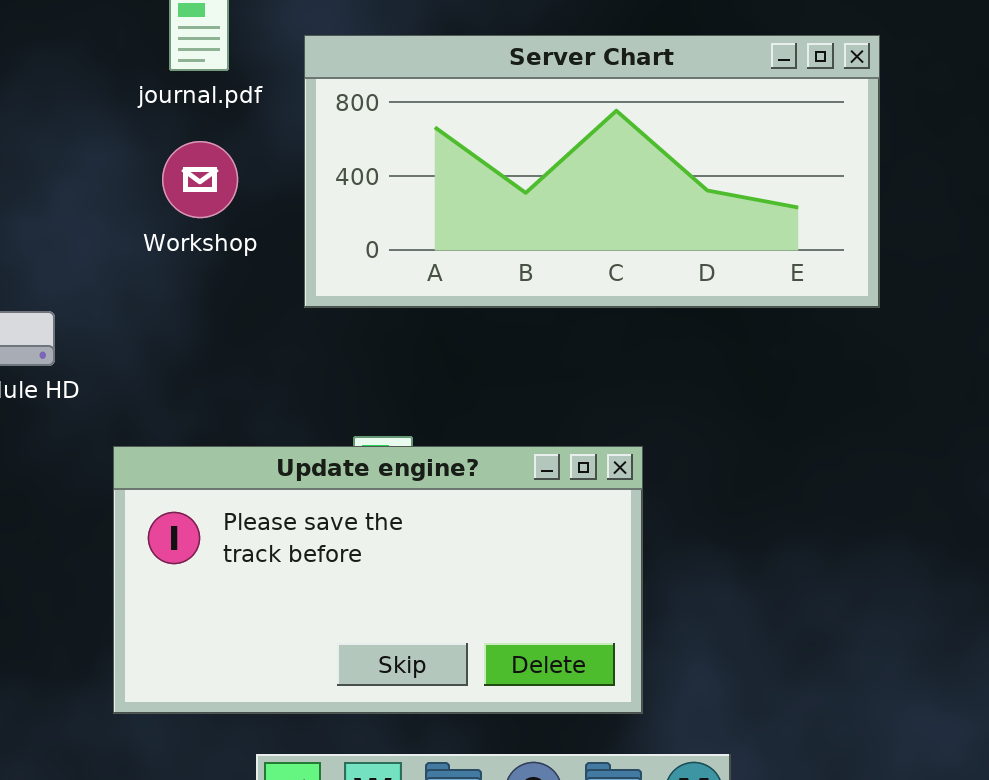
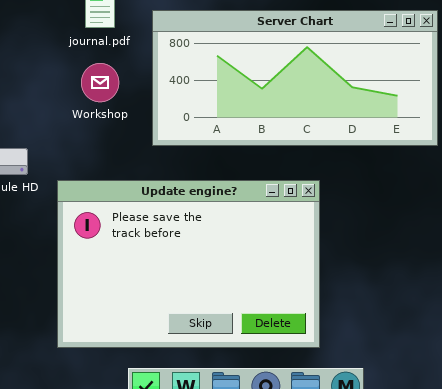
Update engine?: [113,446,643,714] -> [57,180,320,348], resized

